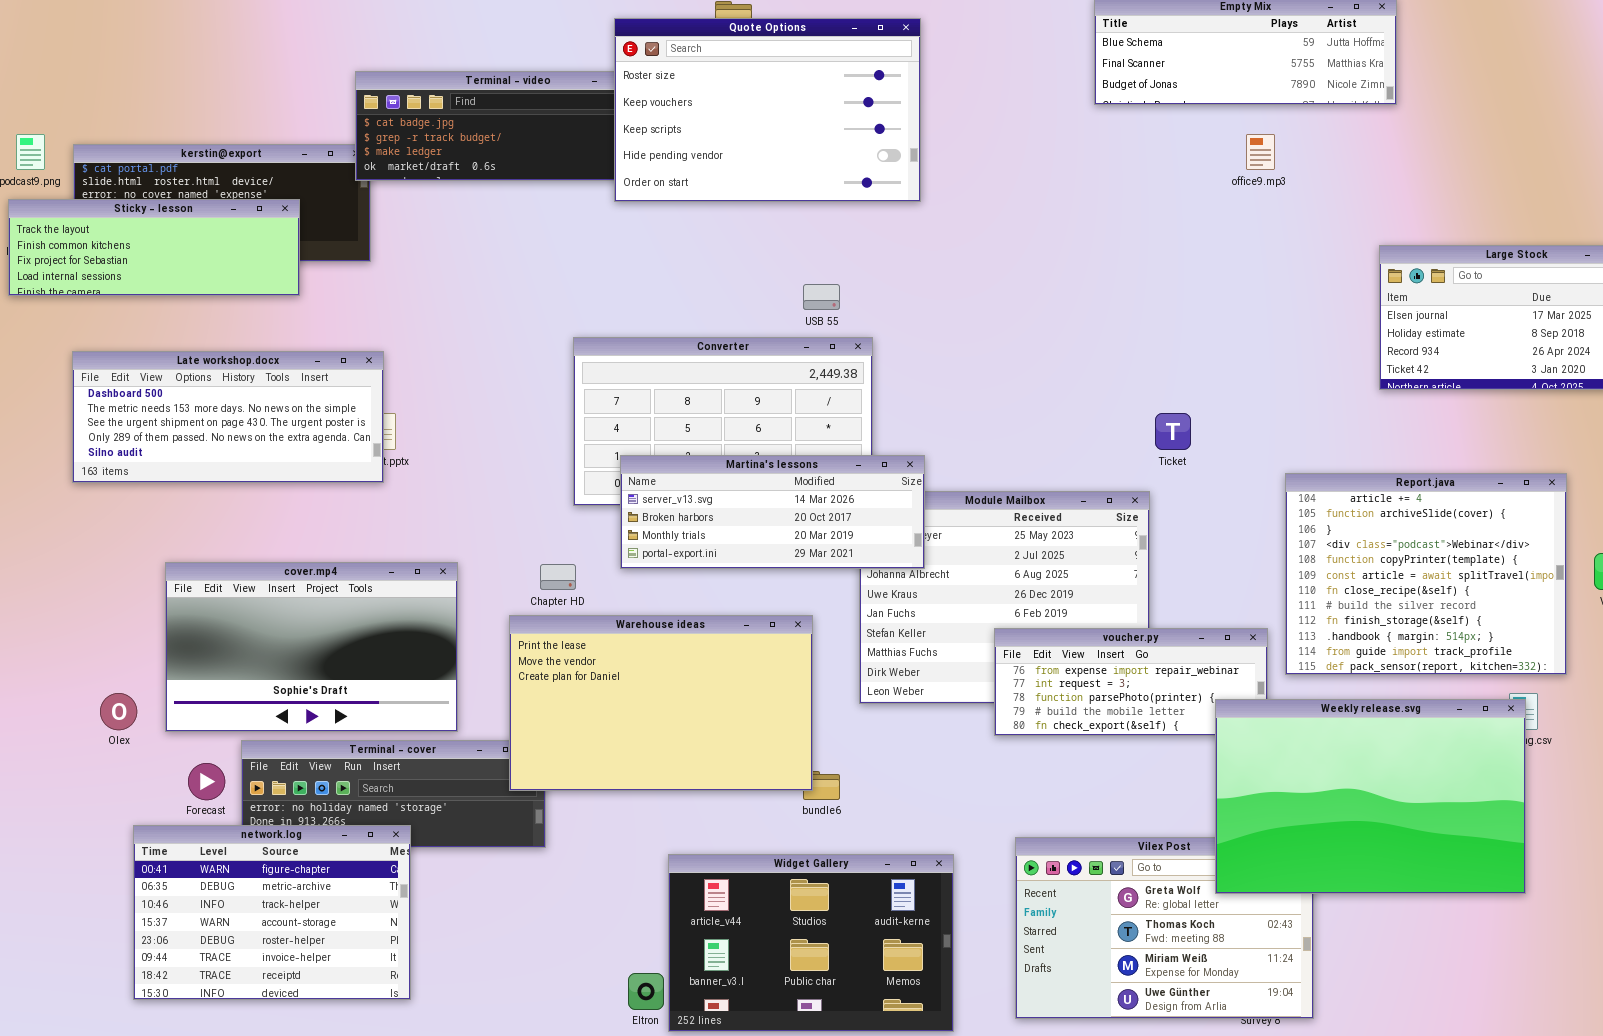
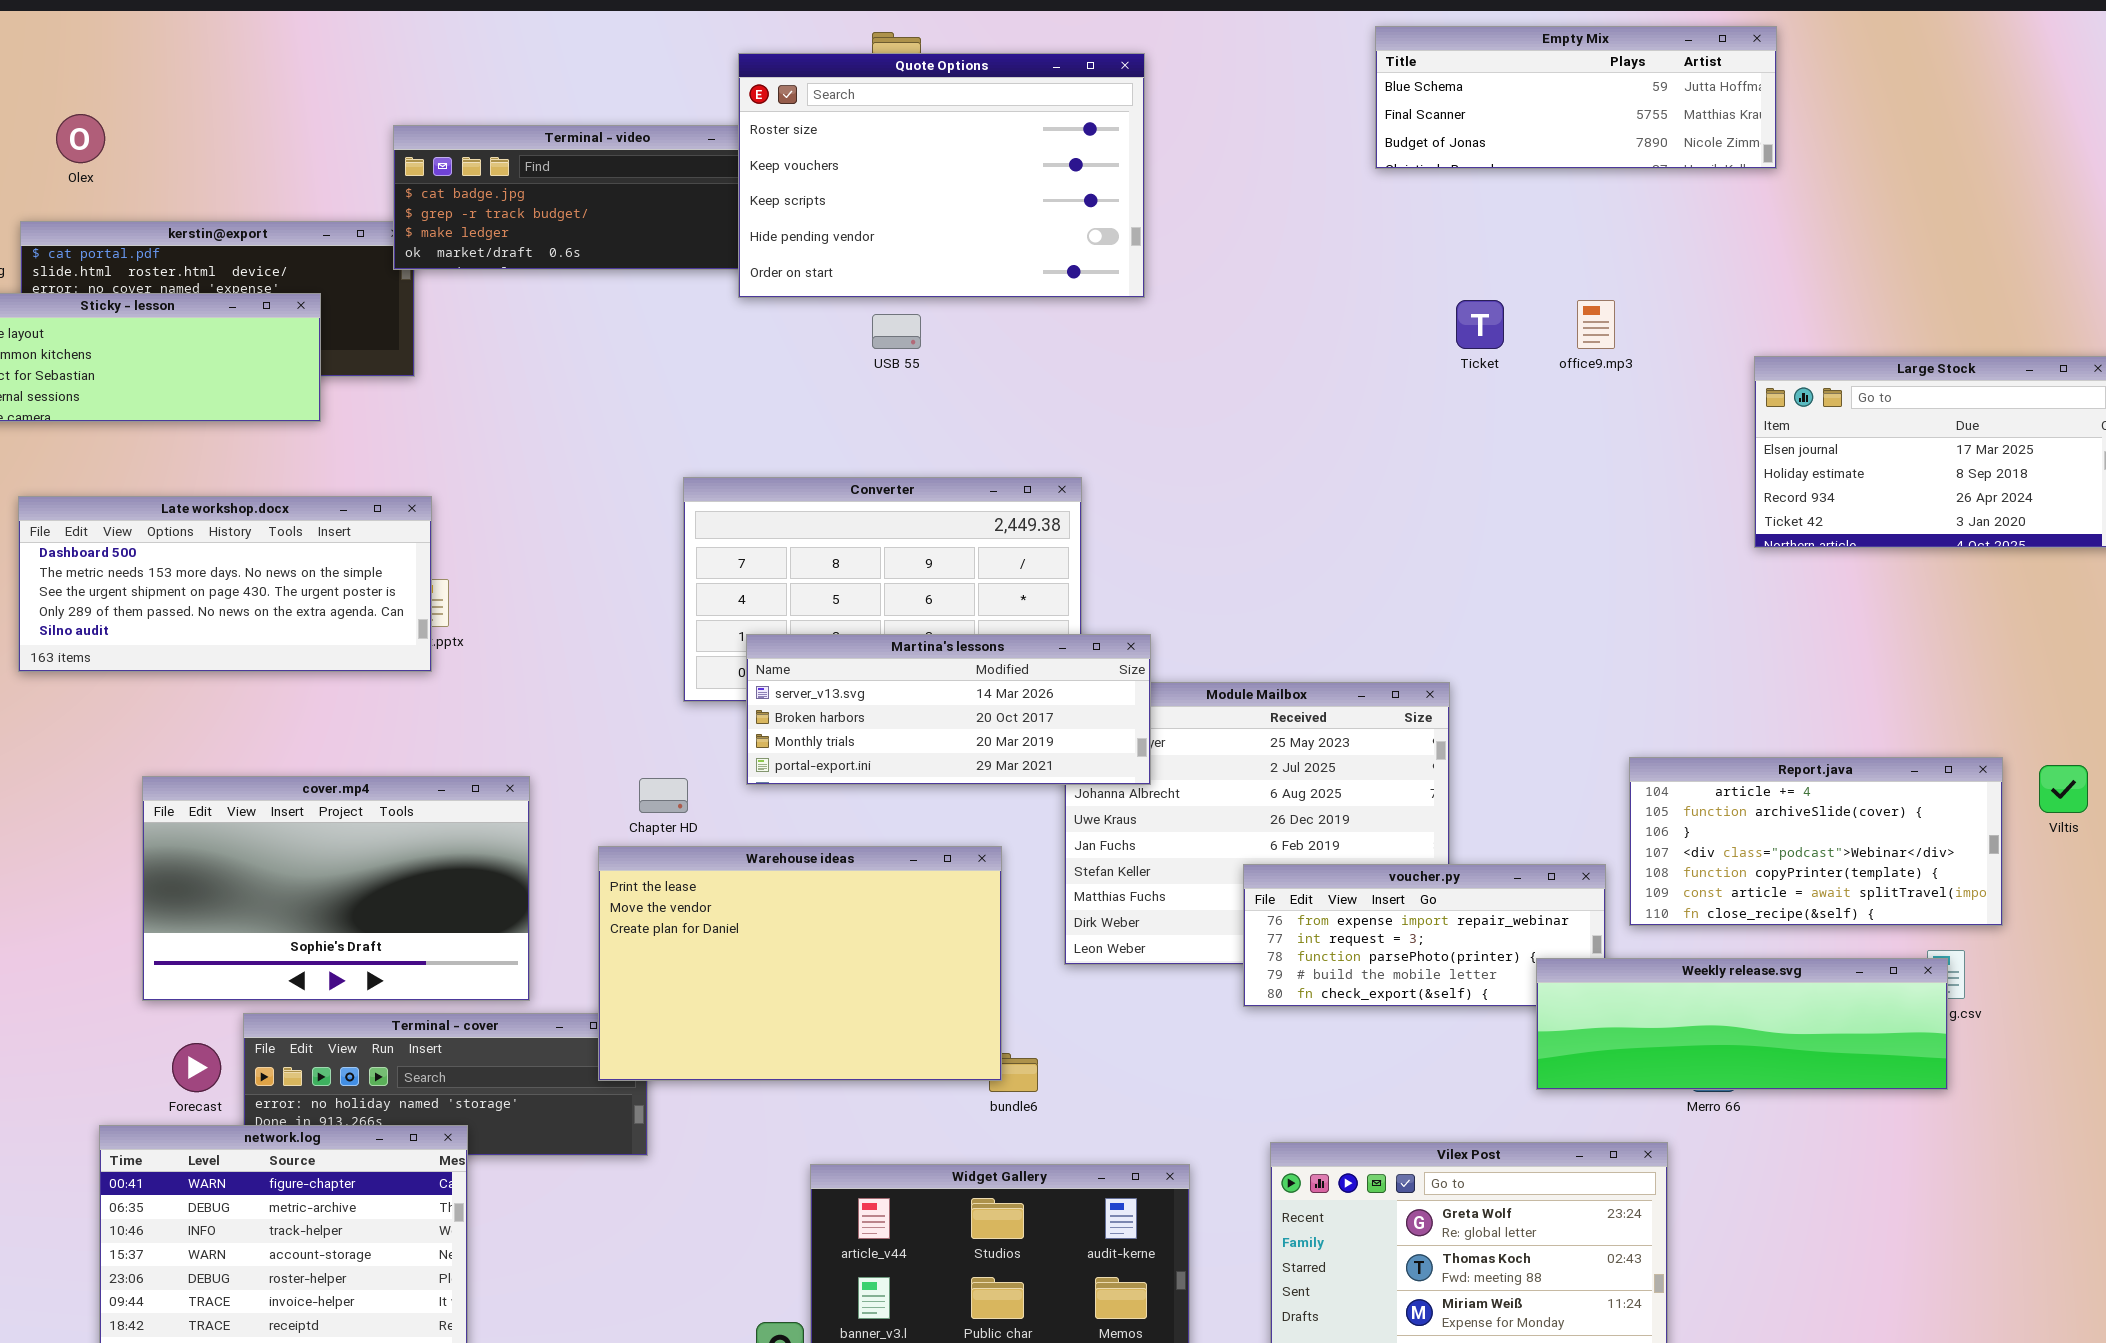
office9.mp3: [1246,134,1275,170] -> [1577,300,1615,349], moved
USB 55: [803,284,840,310] -> [872,314,921,349], moved
Ticket: [1155,413,1191,450] -> [1456,300,1504,349], moved
Report.java: [1285,473,1567,675] -> [1629,757,2003,926], resized
Olex: [100,693,137,730] -> [56,114,105,163], moved
Weekly release.svg: [1215,699,1526,894] -> [1536,958,1948,1090], resized

